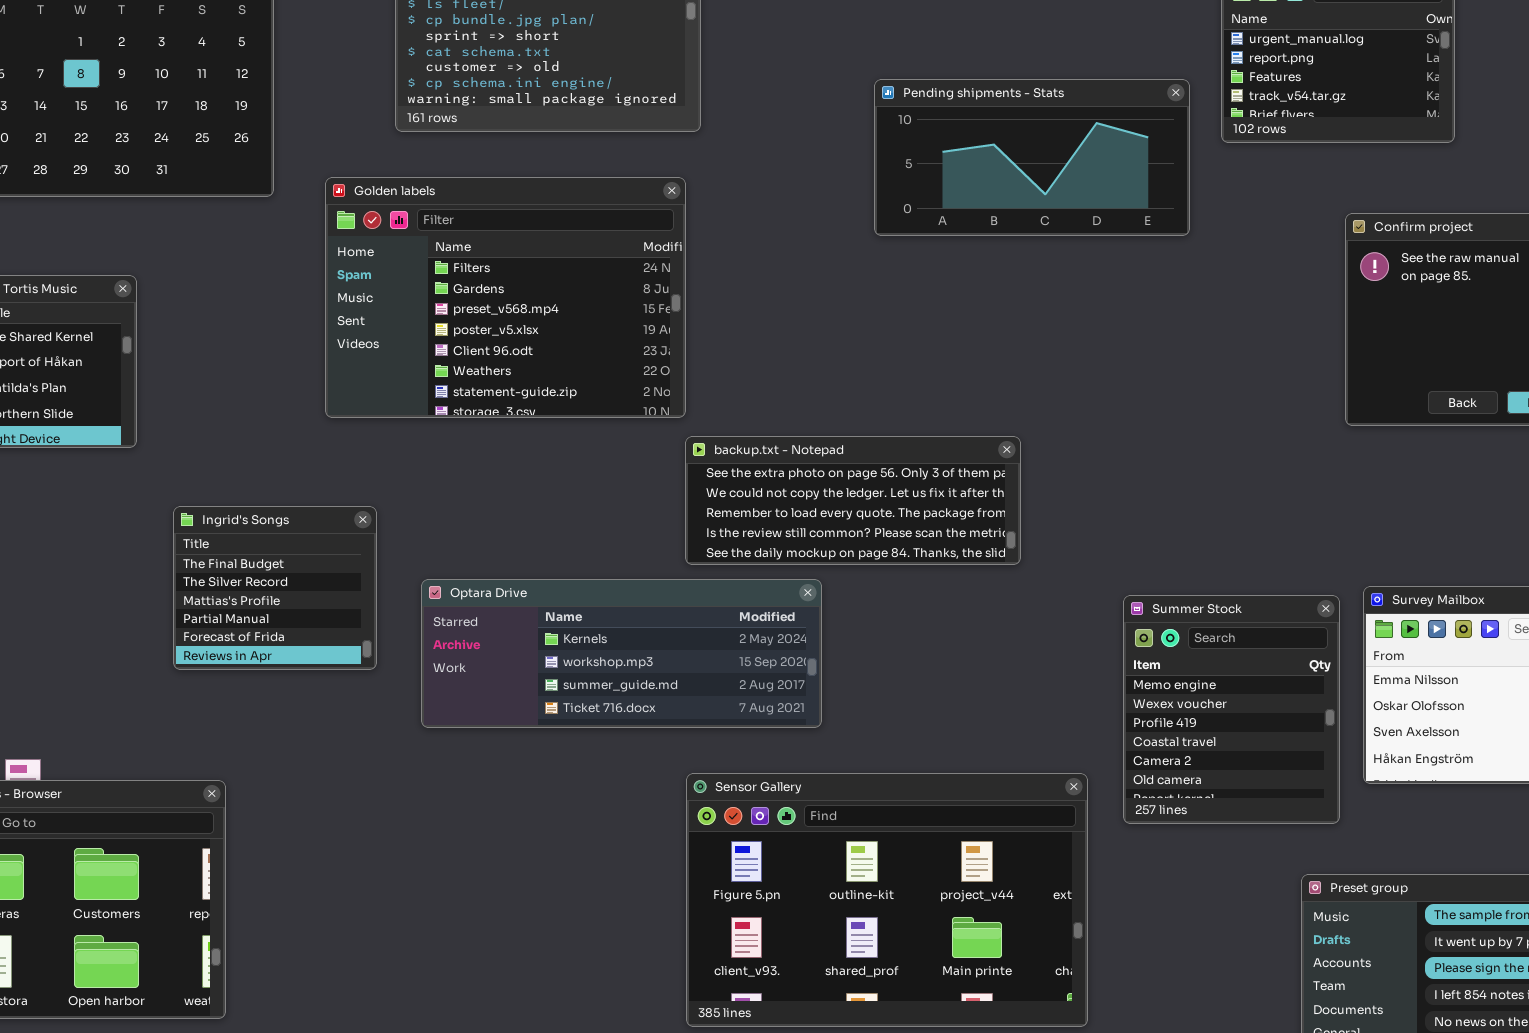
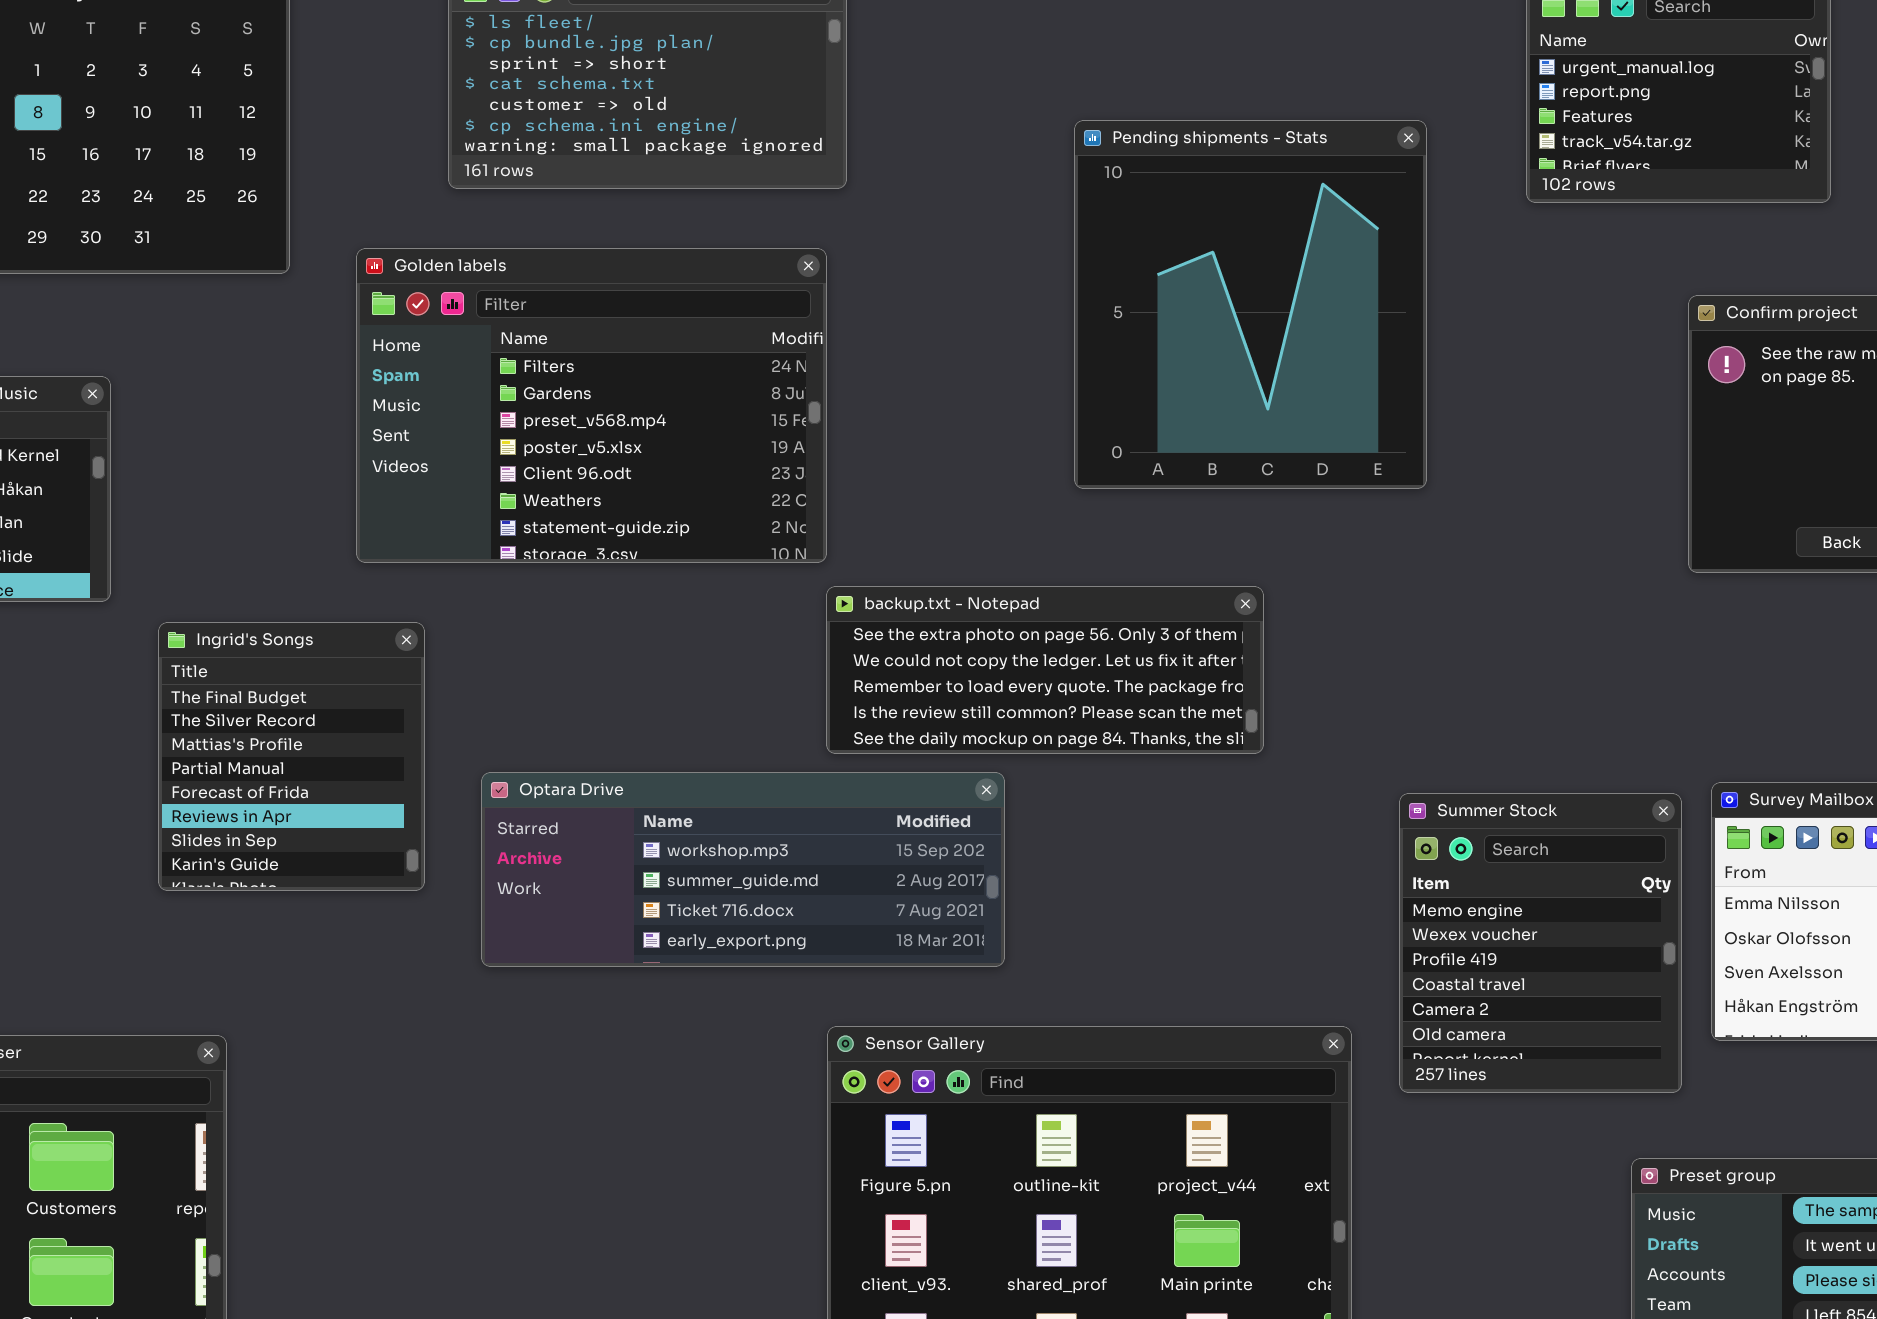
Pending shipments - Stats: [874,79,1190,236] -> [1074,120,1427,489], resized
Ingrid's Songs: [173,506,377,670] -> [158,622,425,891], resized
Optara Drive: [421,579,822,728] -> [481,772,1005,967], scrolled down 1 row

